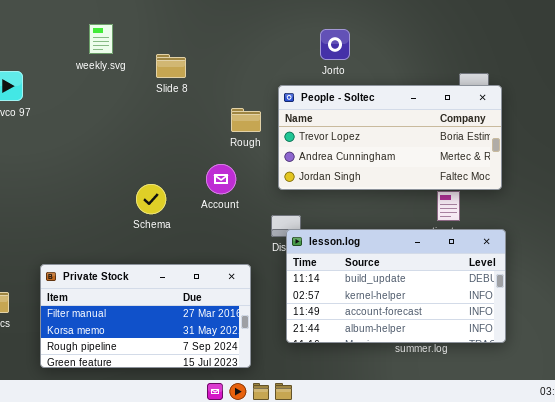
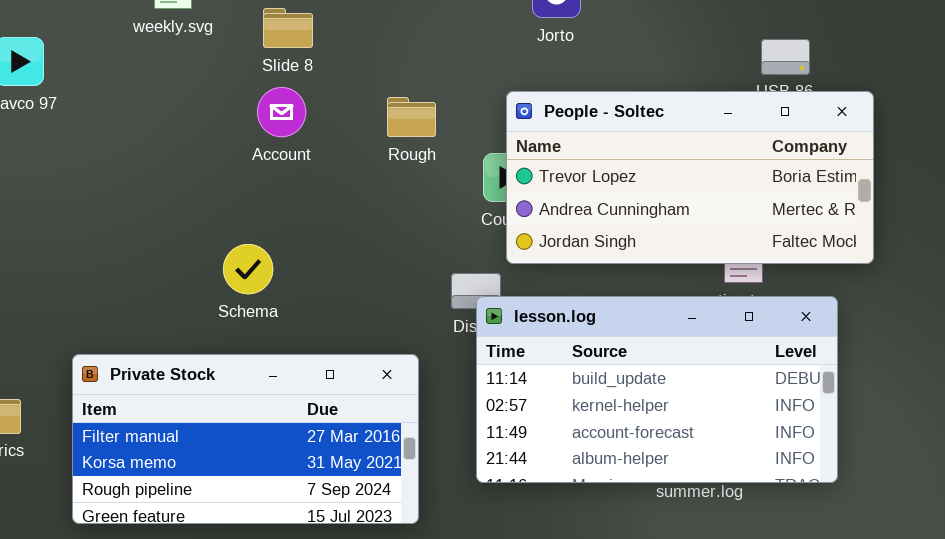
People - Soltec: [278,85,502,190] -> [506,91,874,264], moved
Account: [206,164,236,194] -> [257,87,306,137], moved
Schema: [136,184,166,214] -> [223,244,273,294], moved

